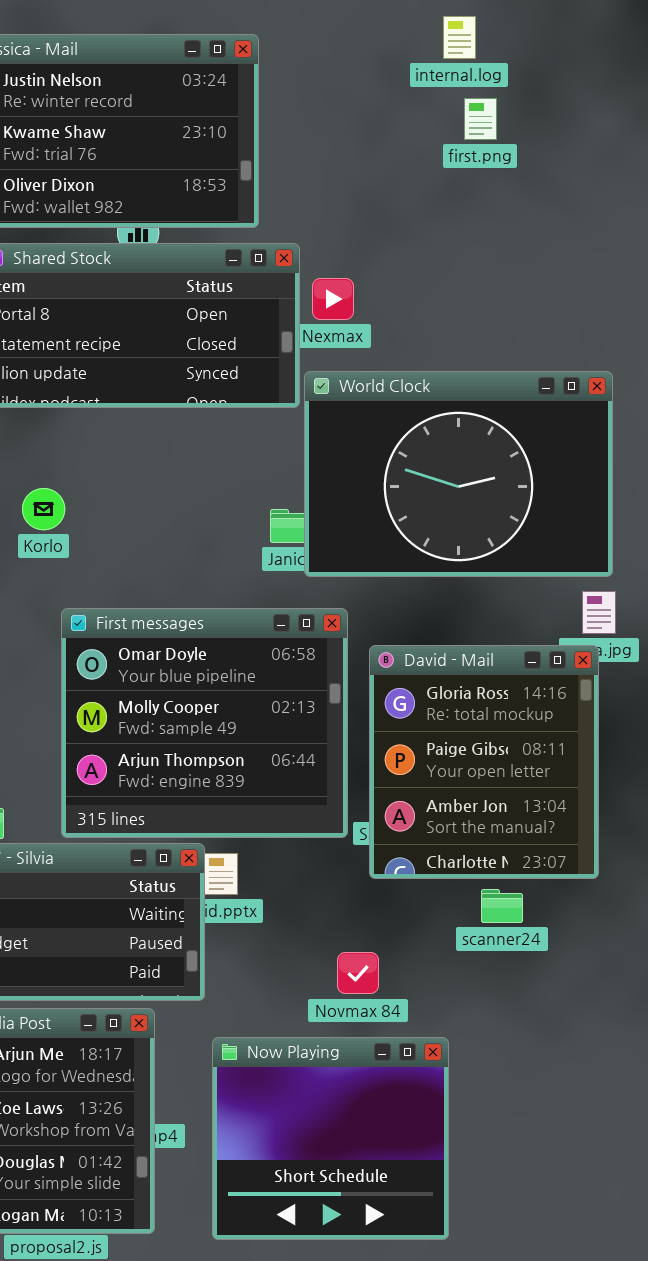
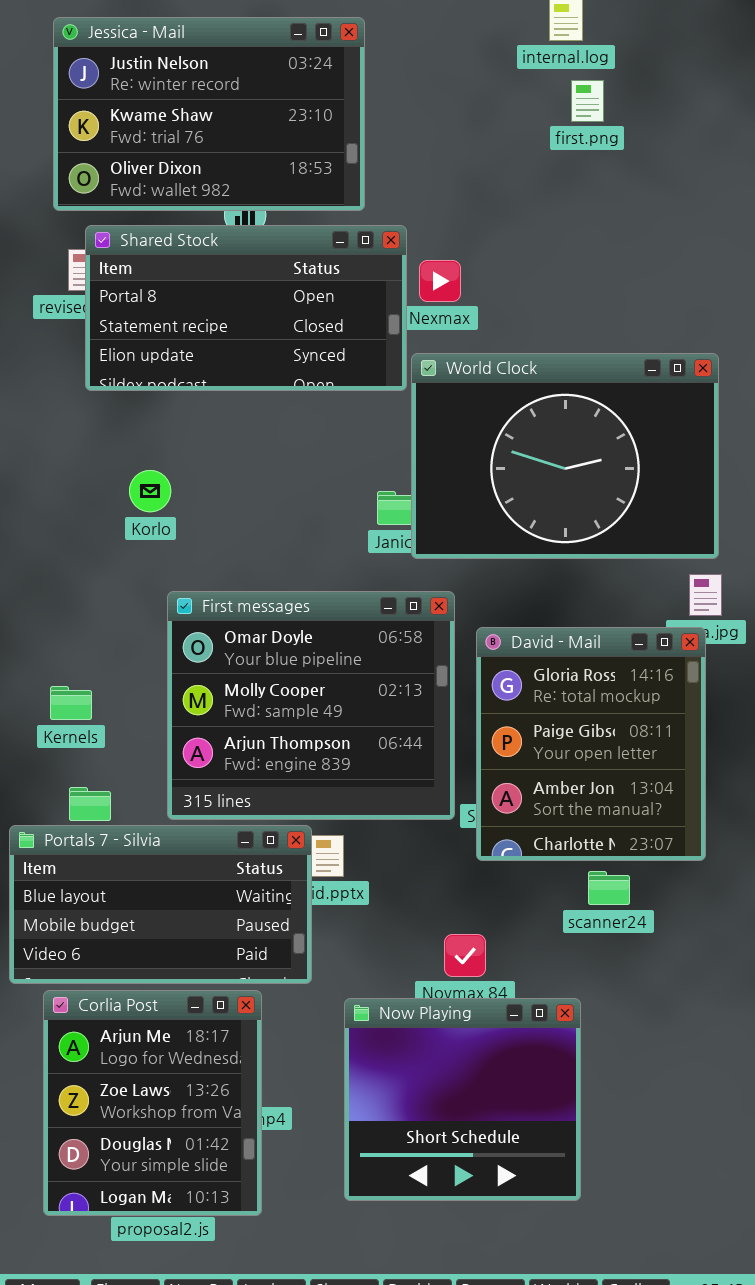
Now Playing: [212,1037,449,1240] -> [344,998,581,1201], moved

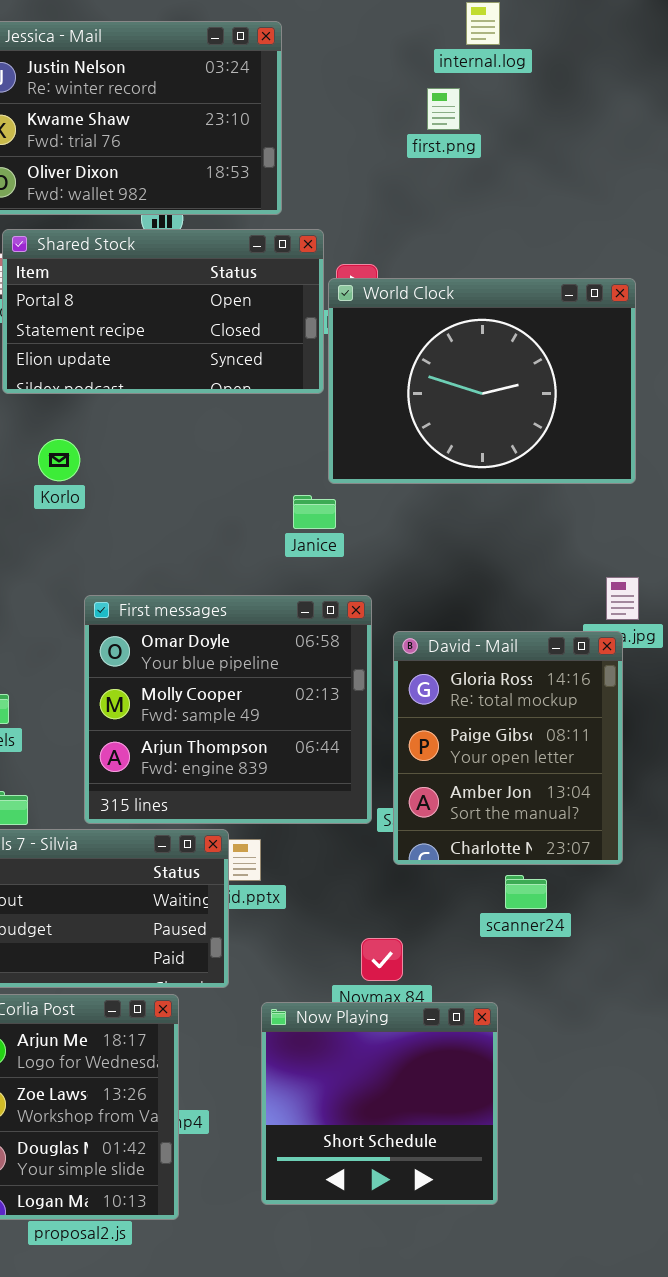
first.png: [571,80,604,122] -> [427,88,460,130], moved
World Clock: [411,353,719,559] -> [328,278,636,484], moved
Korlo: [129,470,171,512] -> [38,439,80,481], moved

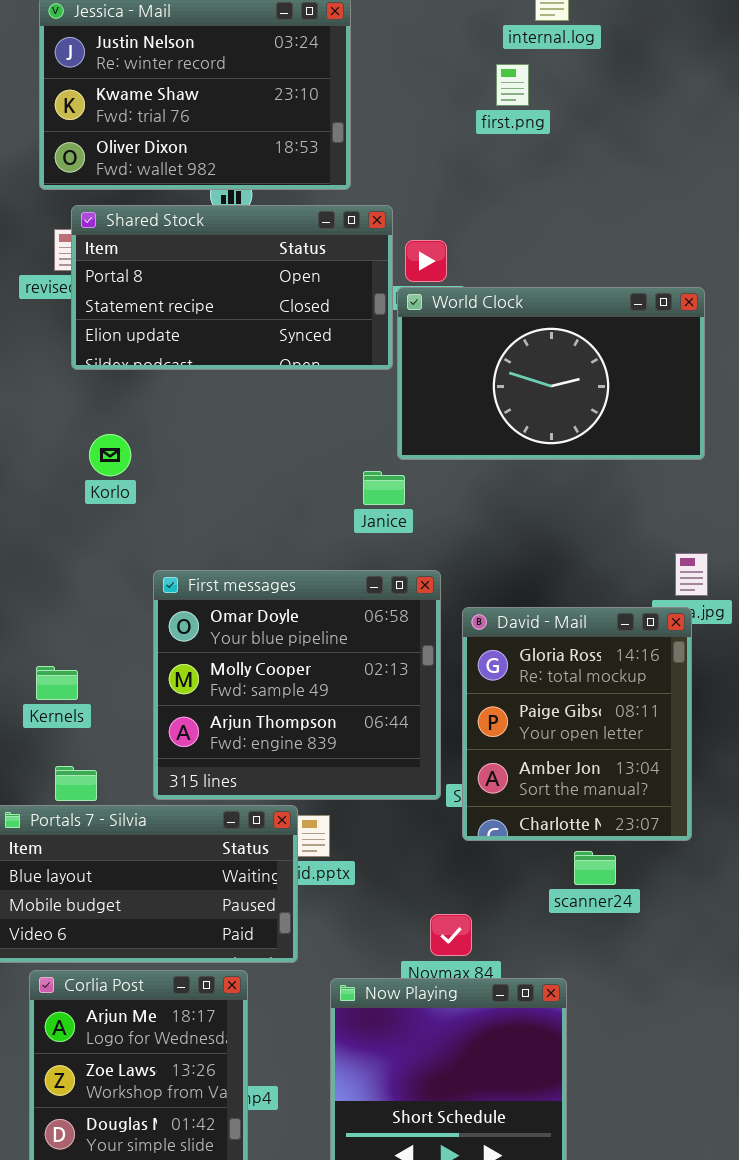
World Clock: [328,278,636,484] -> [397,287,705,460], resized
Korlo: [38,439,80,481] -> [89,434,131,476], moved

